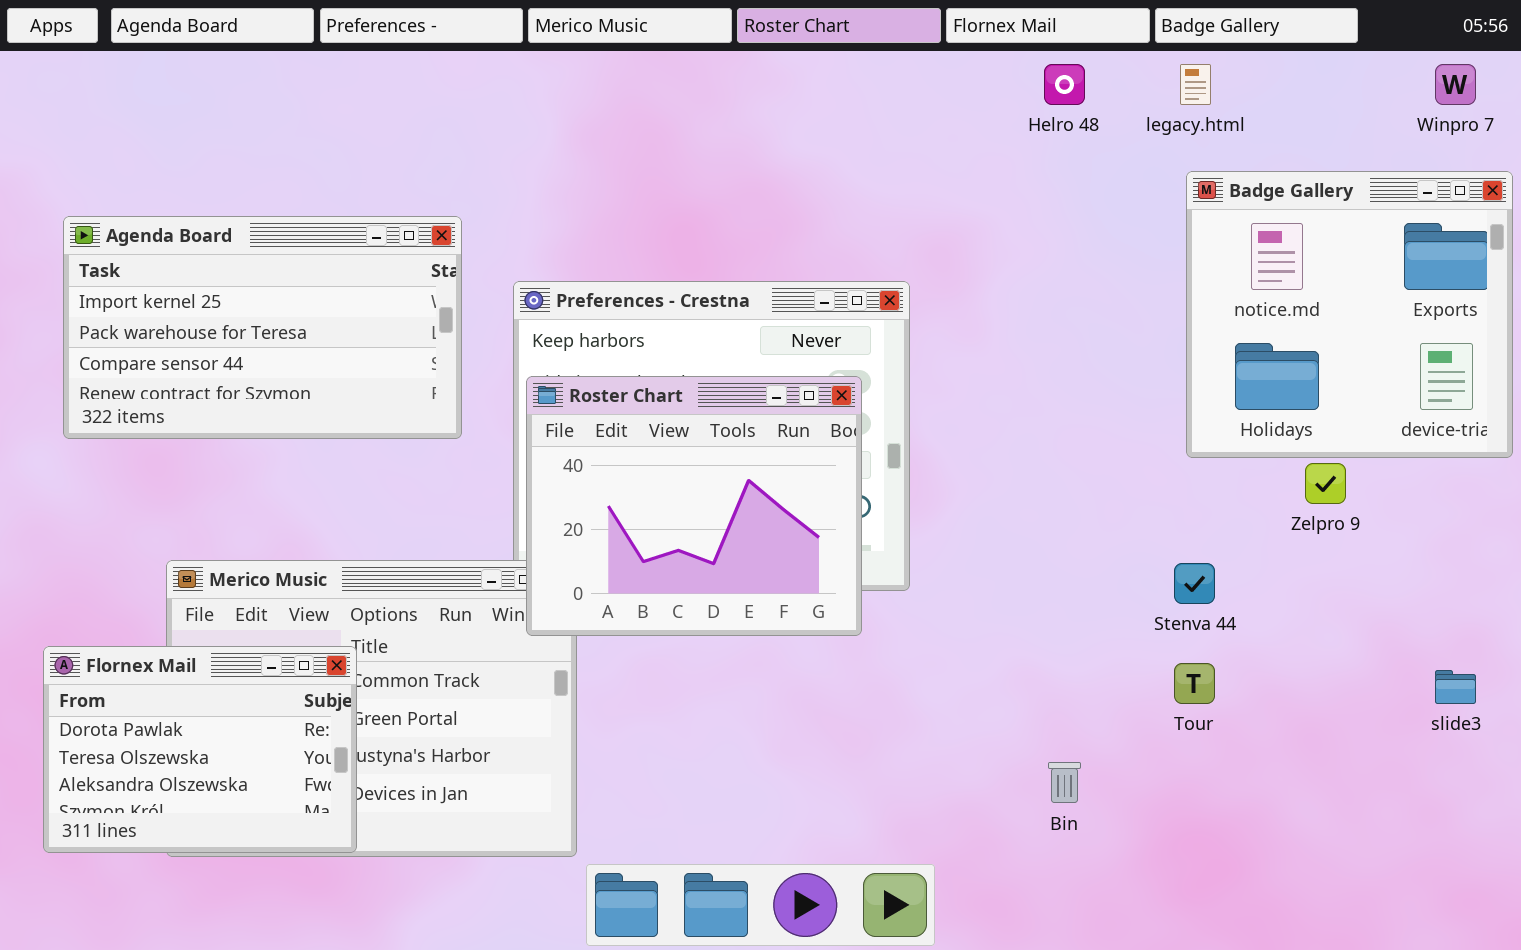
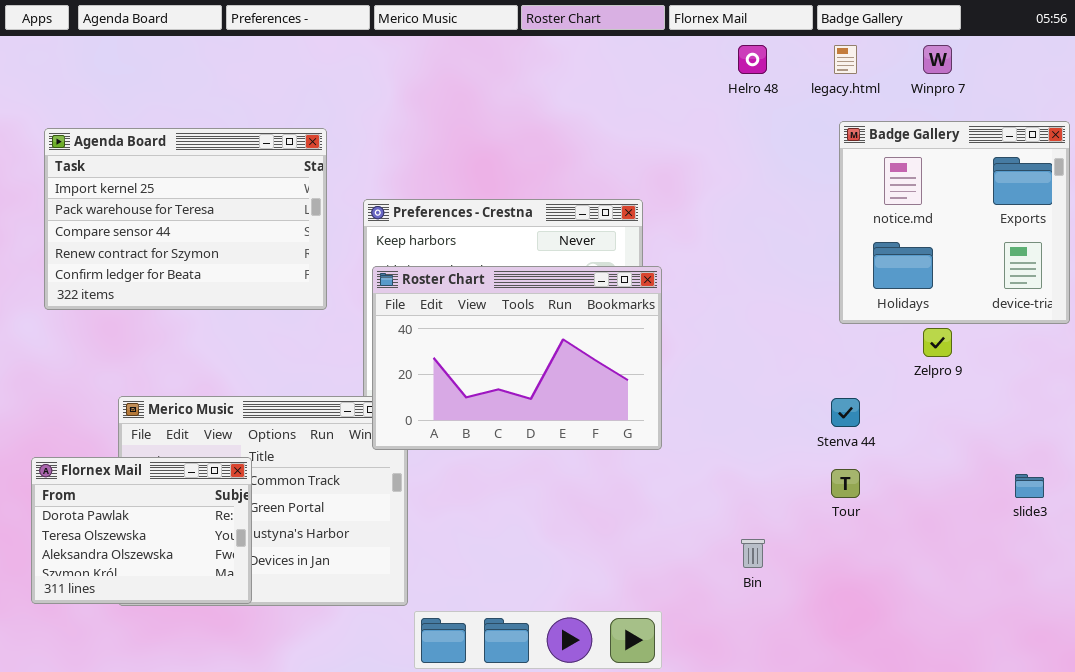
Winpro 7: [1435,64,1476,105] -> [923,45,952,74], moved
Agenda Board: [63,216,462,439] -> [44,128,327,310], resized
Roster Chart: [526,376,862,636] -> [372,266,662,450], resized

